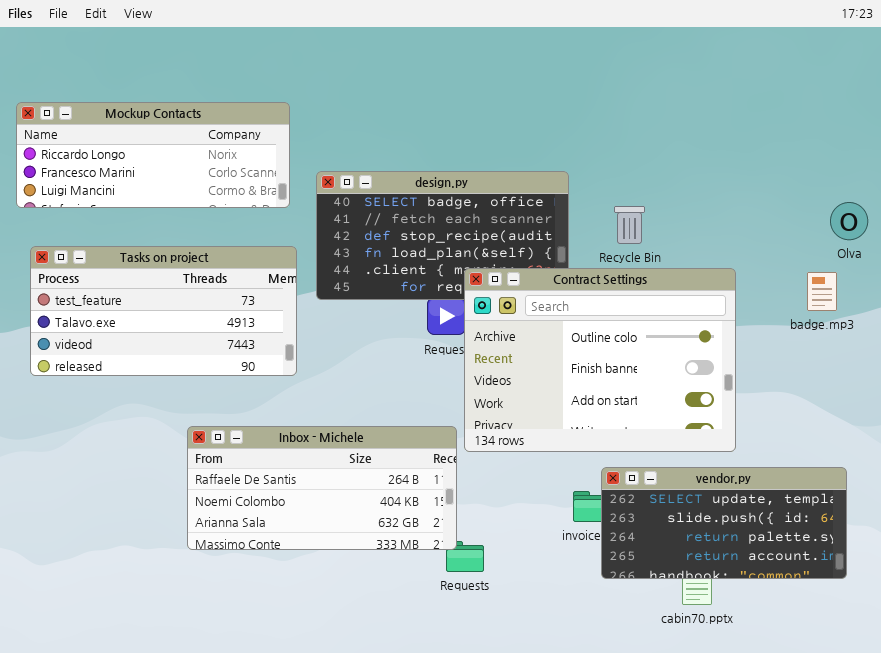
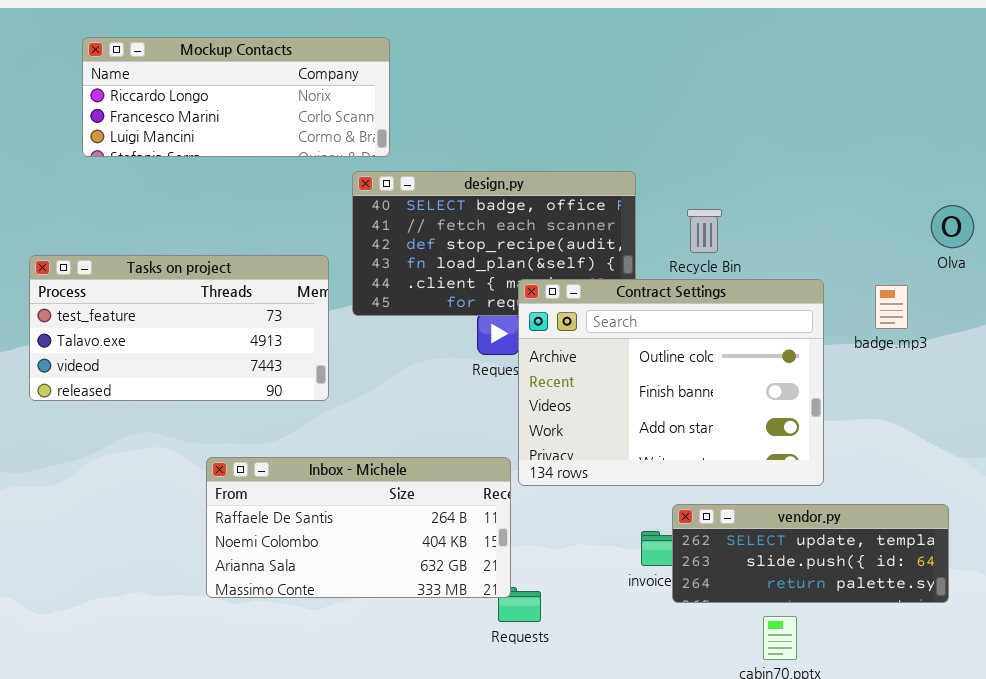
Mockup Contacts: [16,102,290,208] -> [82,37,390,157], moved
badge.mp3: [807,272,837,311] -> [875,285,908,329], moved
vendor.py: [601,467,847,579] -> [672,504,949,603], resized

